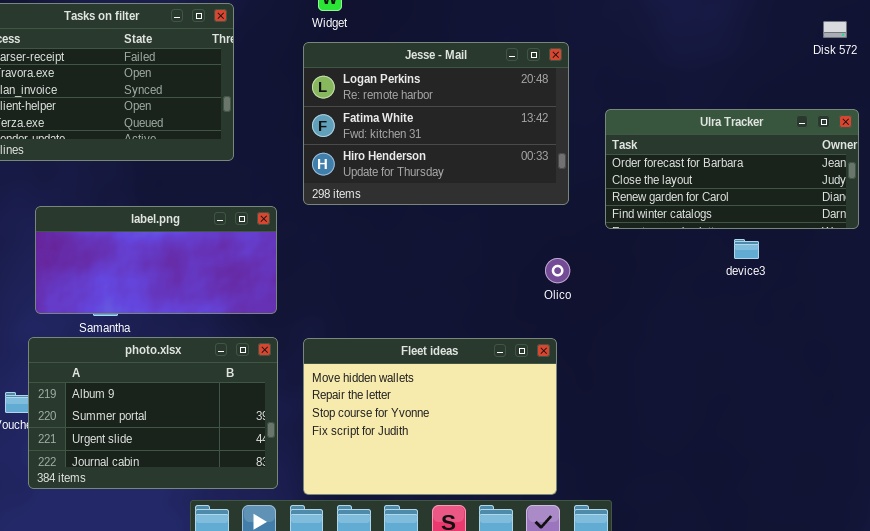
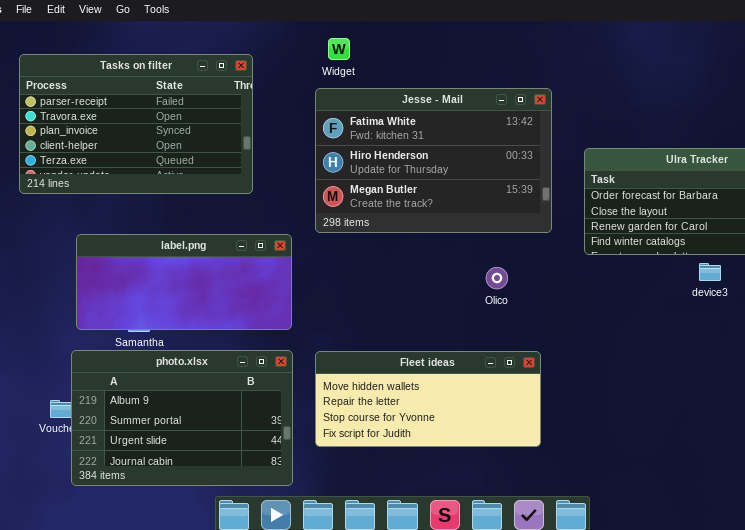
Jesse - Mail: [303,42,569,205] -> [315,88,552,233], scrolled down 1 row
Olico: [545,258,570,283] -> [486,267,508,289], moved
Fleet ideas: [303,338,557,495] -> [315,351,541,447], resized

